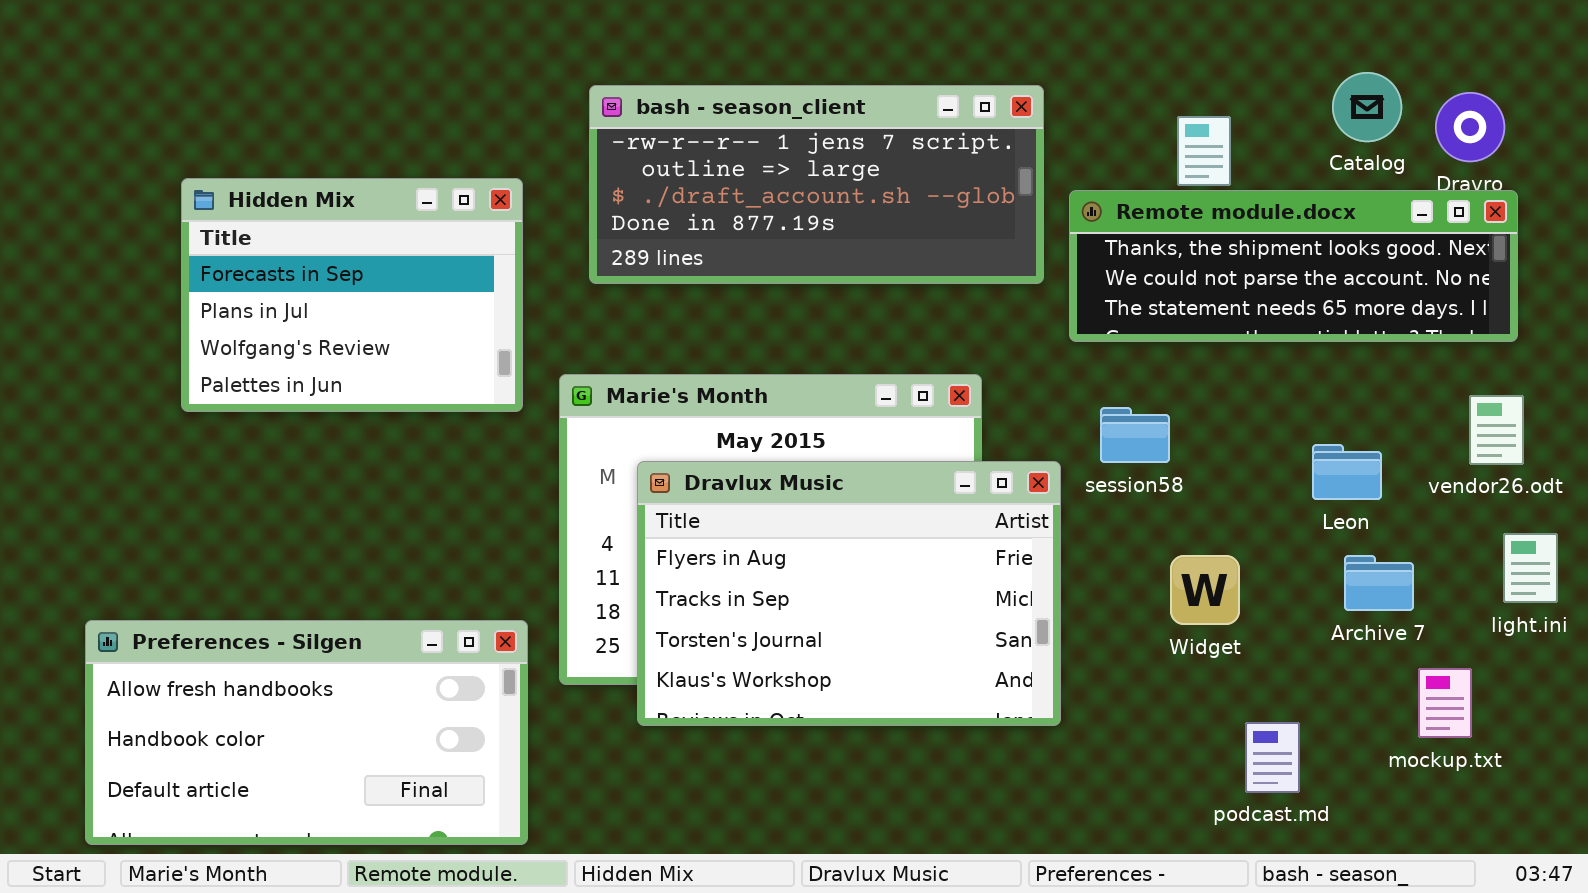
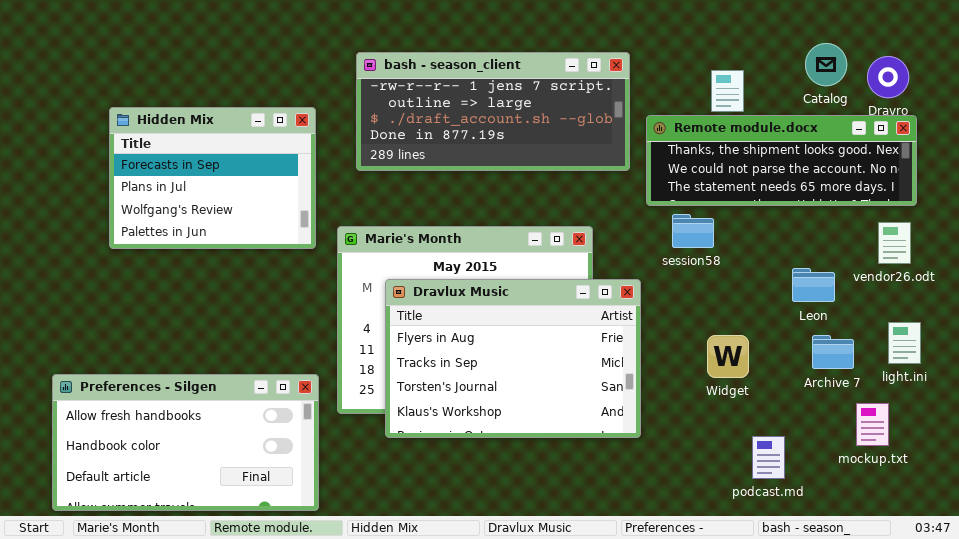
vendor26.odt: [1469,395,1524,465] -> [878,222,911,264], moved
session58: [1100,407,1170,463] -> [672,214,714,248], moved
light.ini: [1503,533,1558,603] -> [888,322,921,364], moved

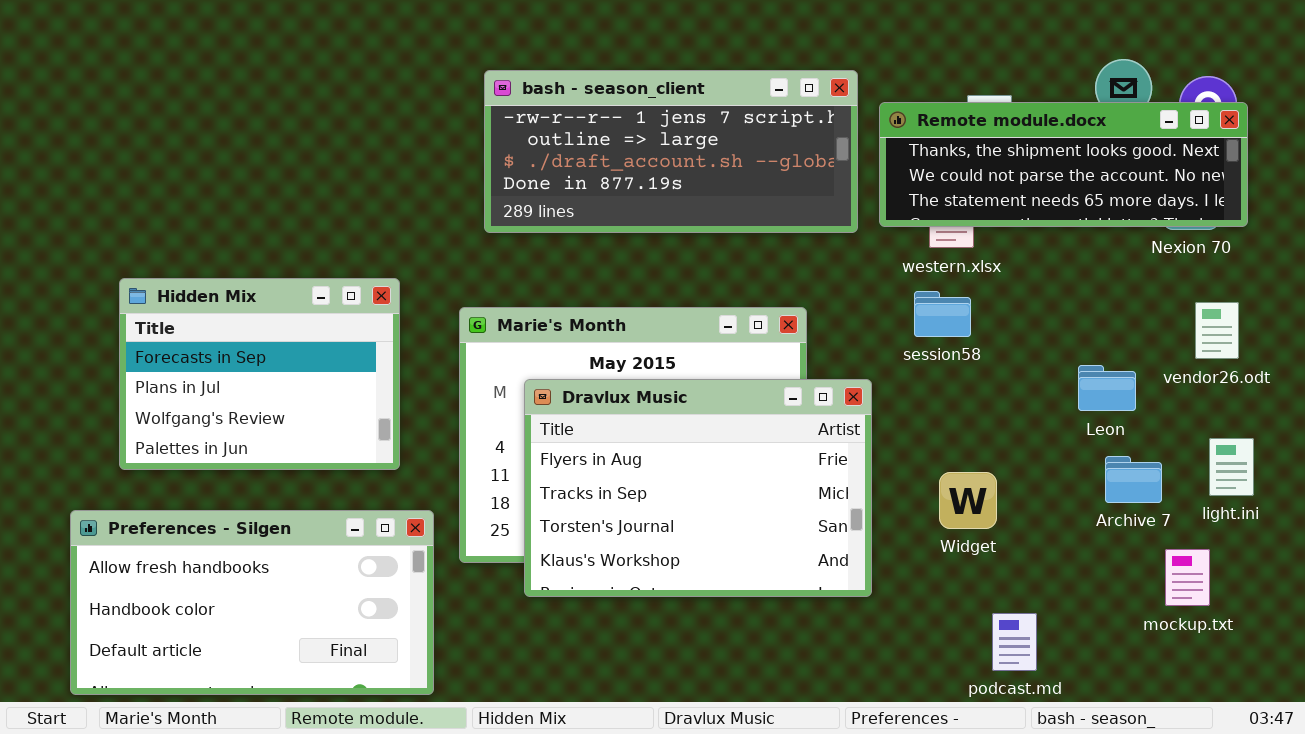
Hidden Mix: [109,107,316,249] -> [119,278,400,470], moved
Remote module.docx: [646,115,917,206] -> [879,102,1248,227], moved
Widget: [707,335,749,378] -> [939,472,997,529], moved
podcast.md: [752,436,785,479] -> [992,613,1037,671], moved

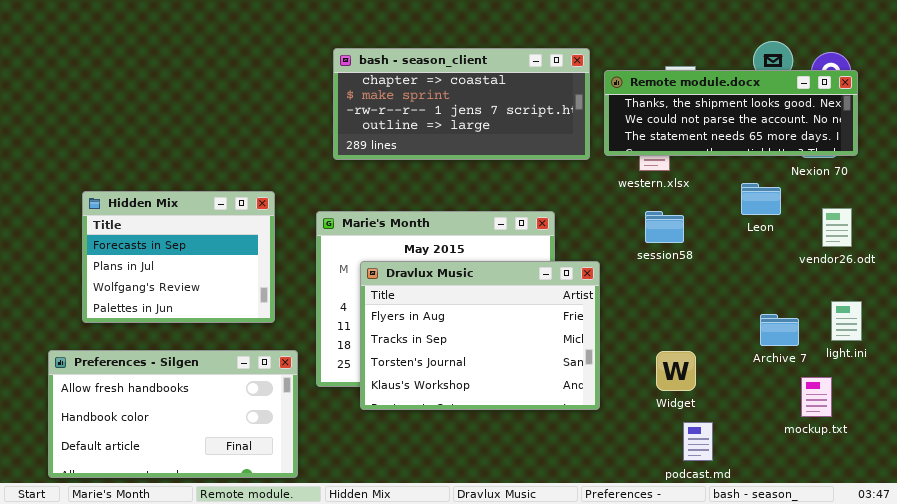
bash - season_client: [484,70,858,233] -> [333,48,590,160], scrolled up 2 rows
session58: [914,291,971,337] -> [645,211,684,243], moved
Leon: [1078,365,1136,411] -> [741,183,781,215], moved
Widget: [939,472,997,529] -> [656,351,696,391], moved

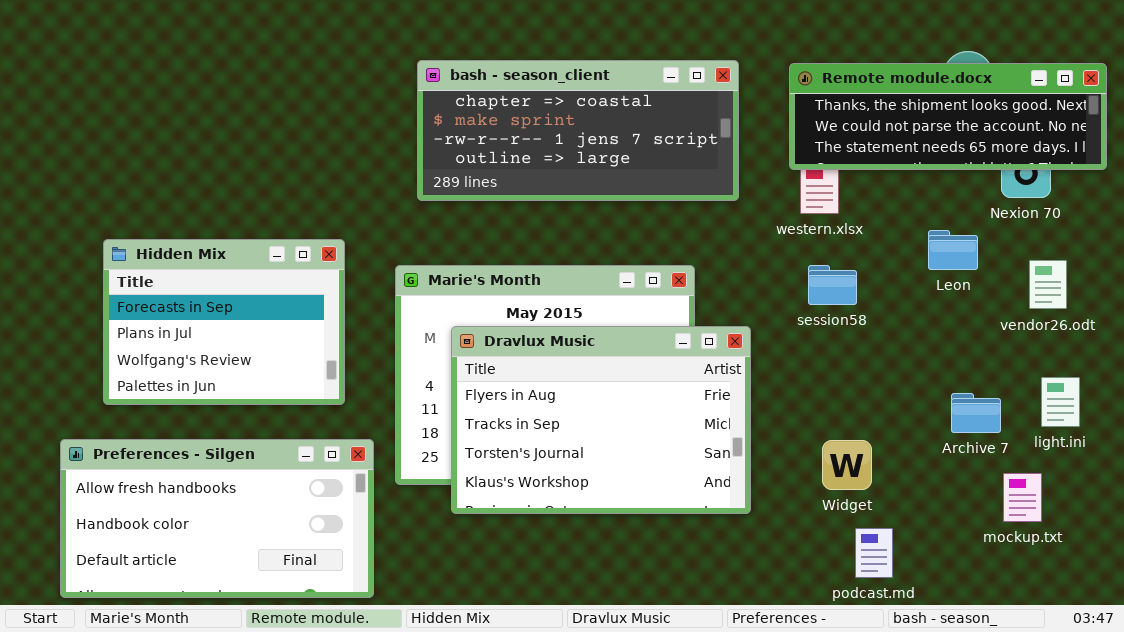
Remote module.docx: [604,70,858,156] -> [789,63,1107,170], moved

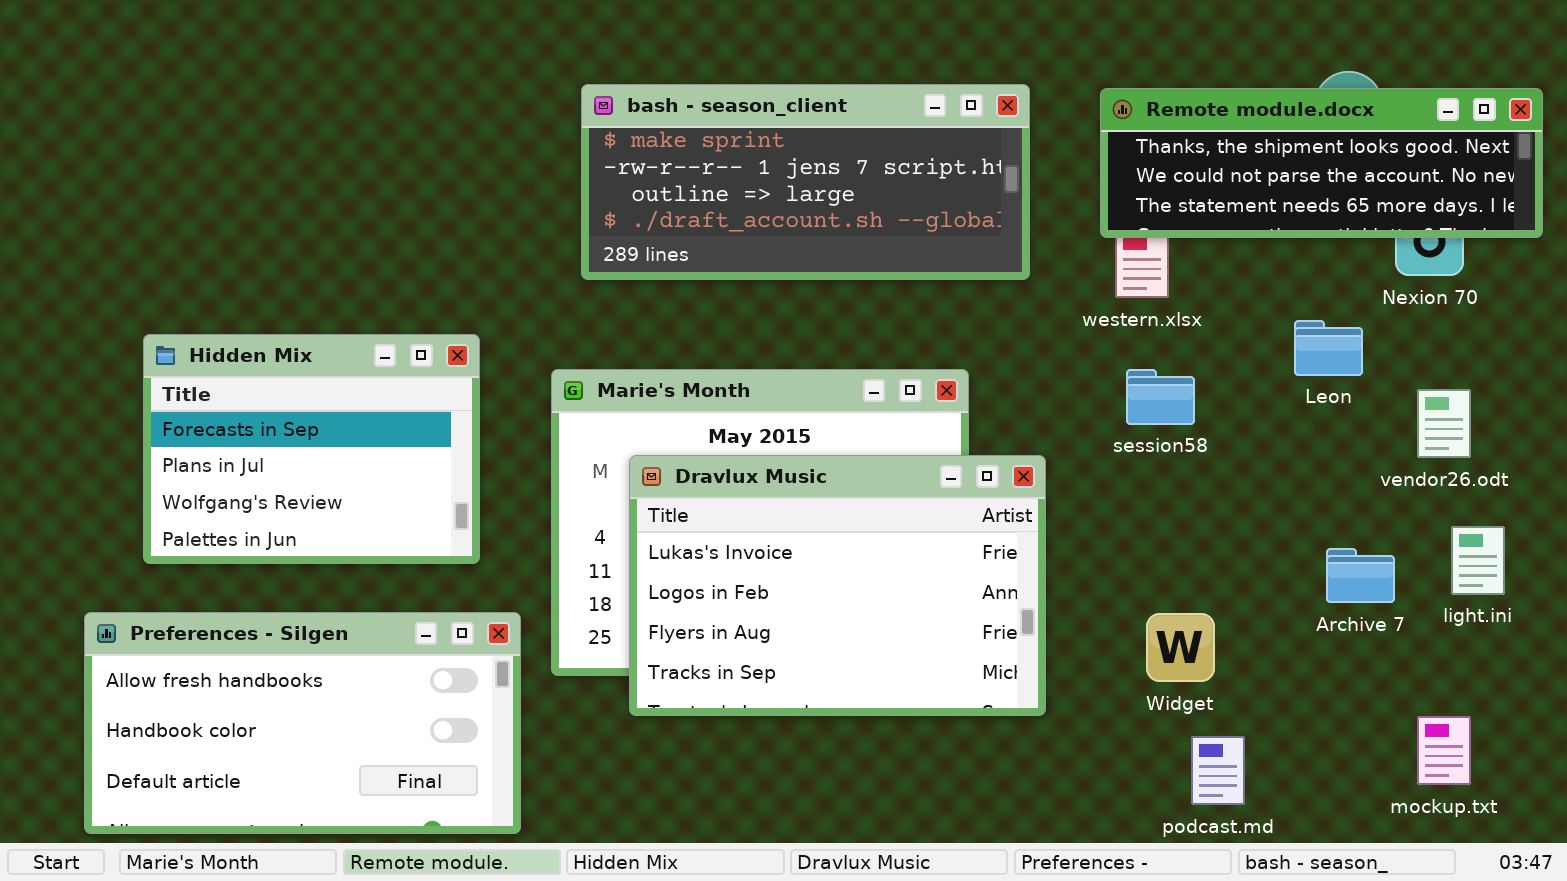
bash - season_client: [417,60,739,201] -> [581,84,1030,280], scrolled down 1 row
vendor26.odt: [1029,260,1067,309] -> [1417,389,1471,458], moved
Dravlux Music: [451,326,751,514] -> [629,455,1046,716], scrolled up 2 rows
mockup.txt: [1003,473,1042,522] -> [1417,716,1471,785], moved

